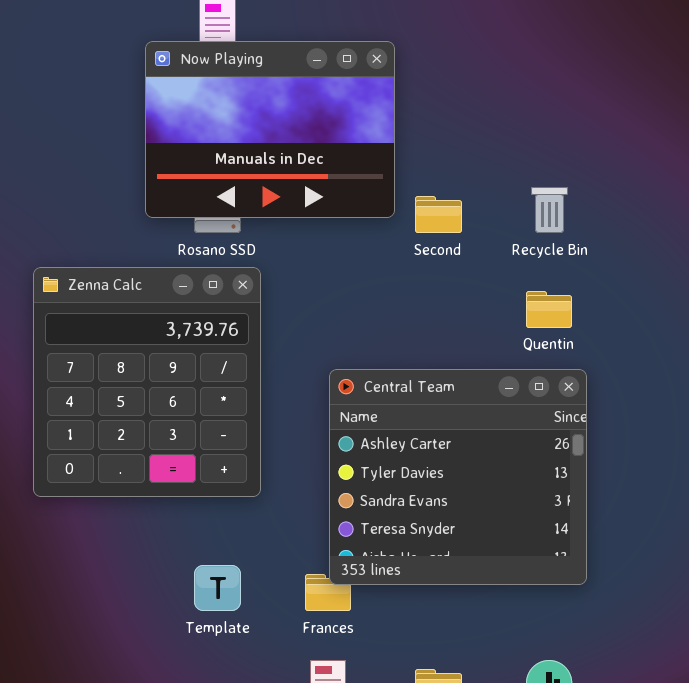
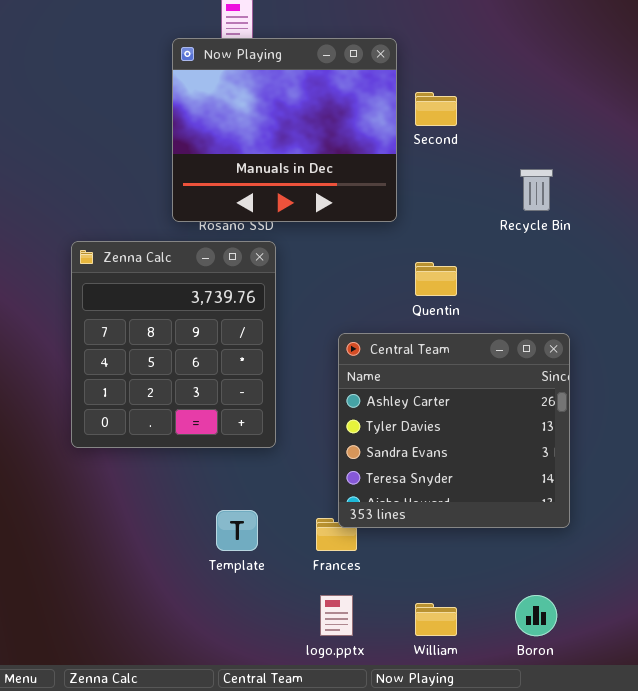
Now Playing: [145,41,395,218] -> [172,38,397,222], resized
Second: [415,196,462,233] -> [415,92,457,126], moved
Quentin: [526,291,572,328] -> [415,262,457,296], moved

